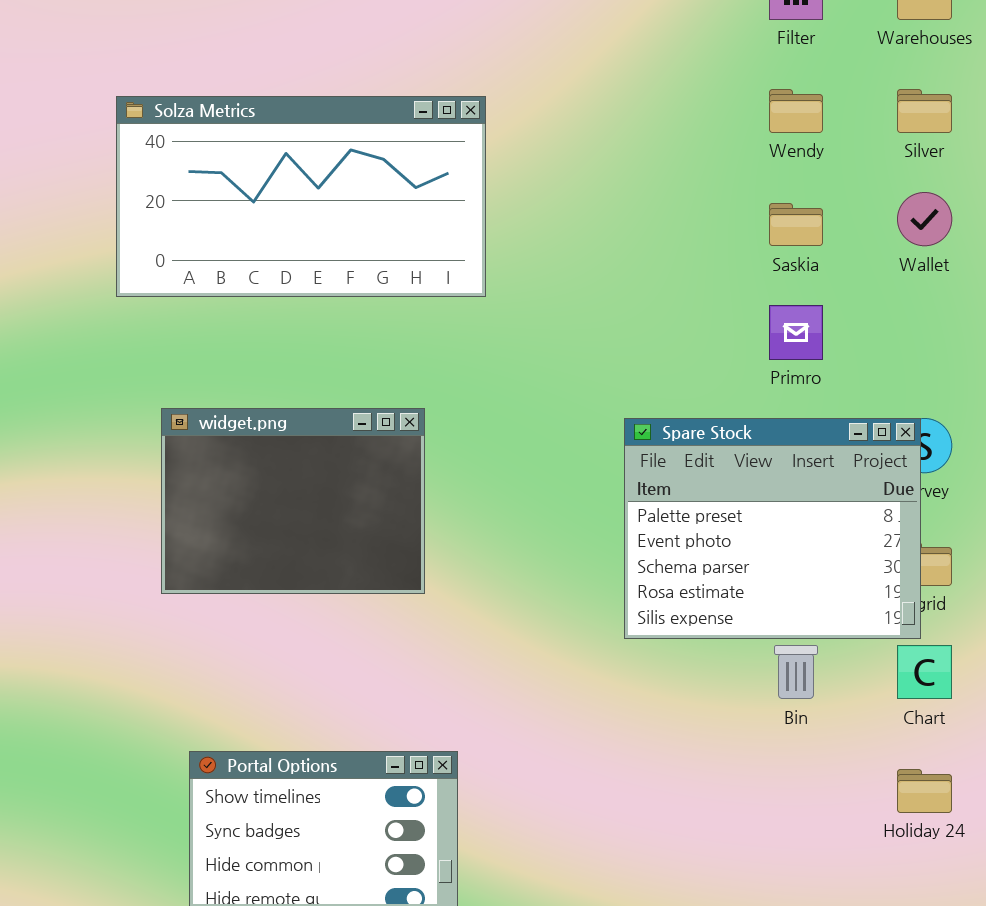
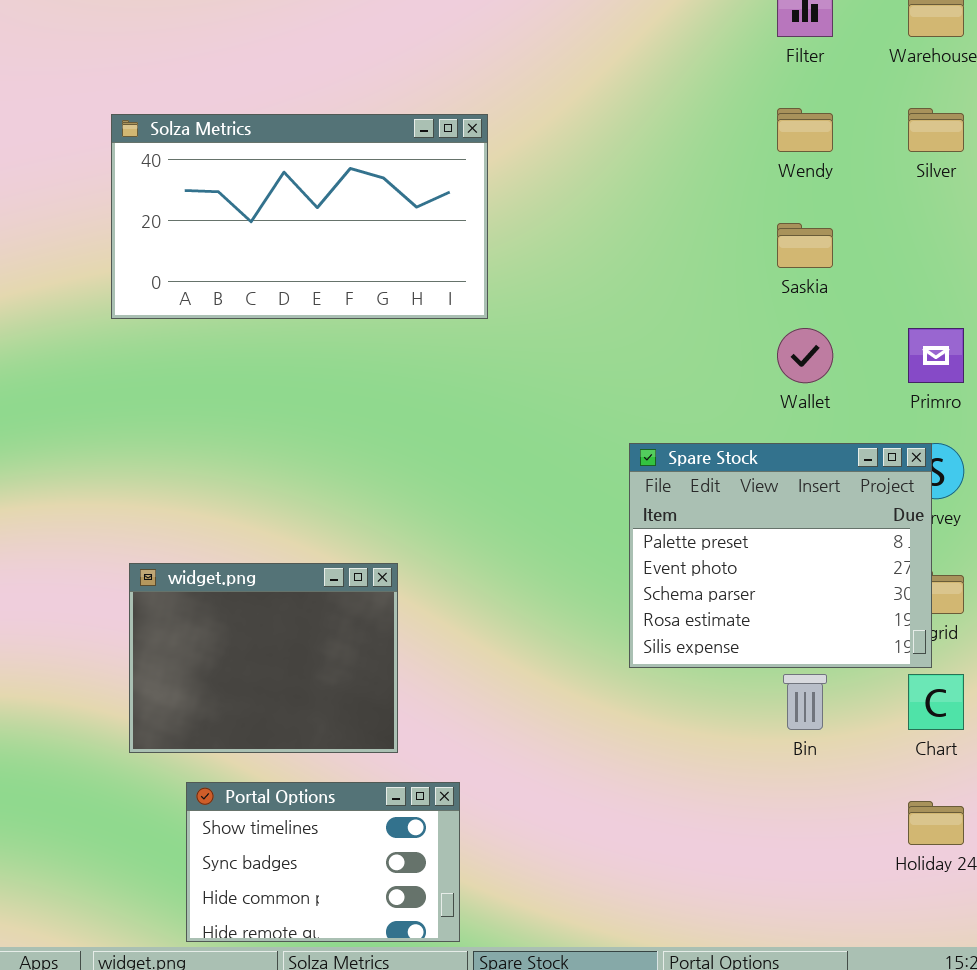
Wallet: [897,192,952,246] -> [777,328,833,383], moved
Primro: [769,305,823,360] -> [908,328,964,383], moved
widget.png: [161,408,425,594] -> [129,563,398,753], moved

